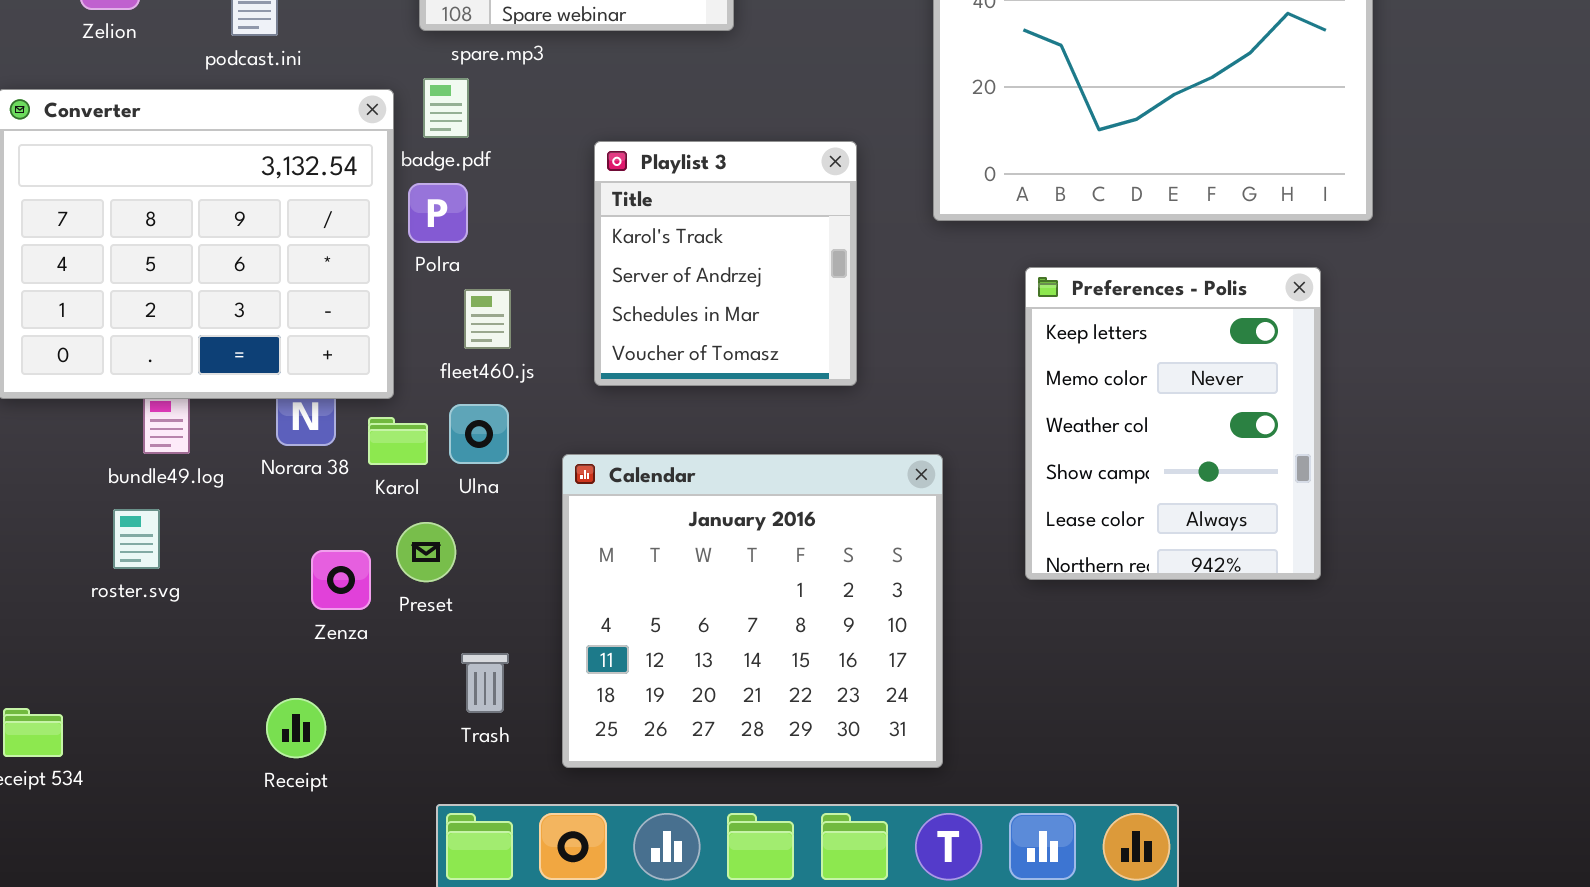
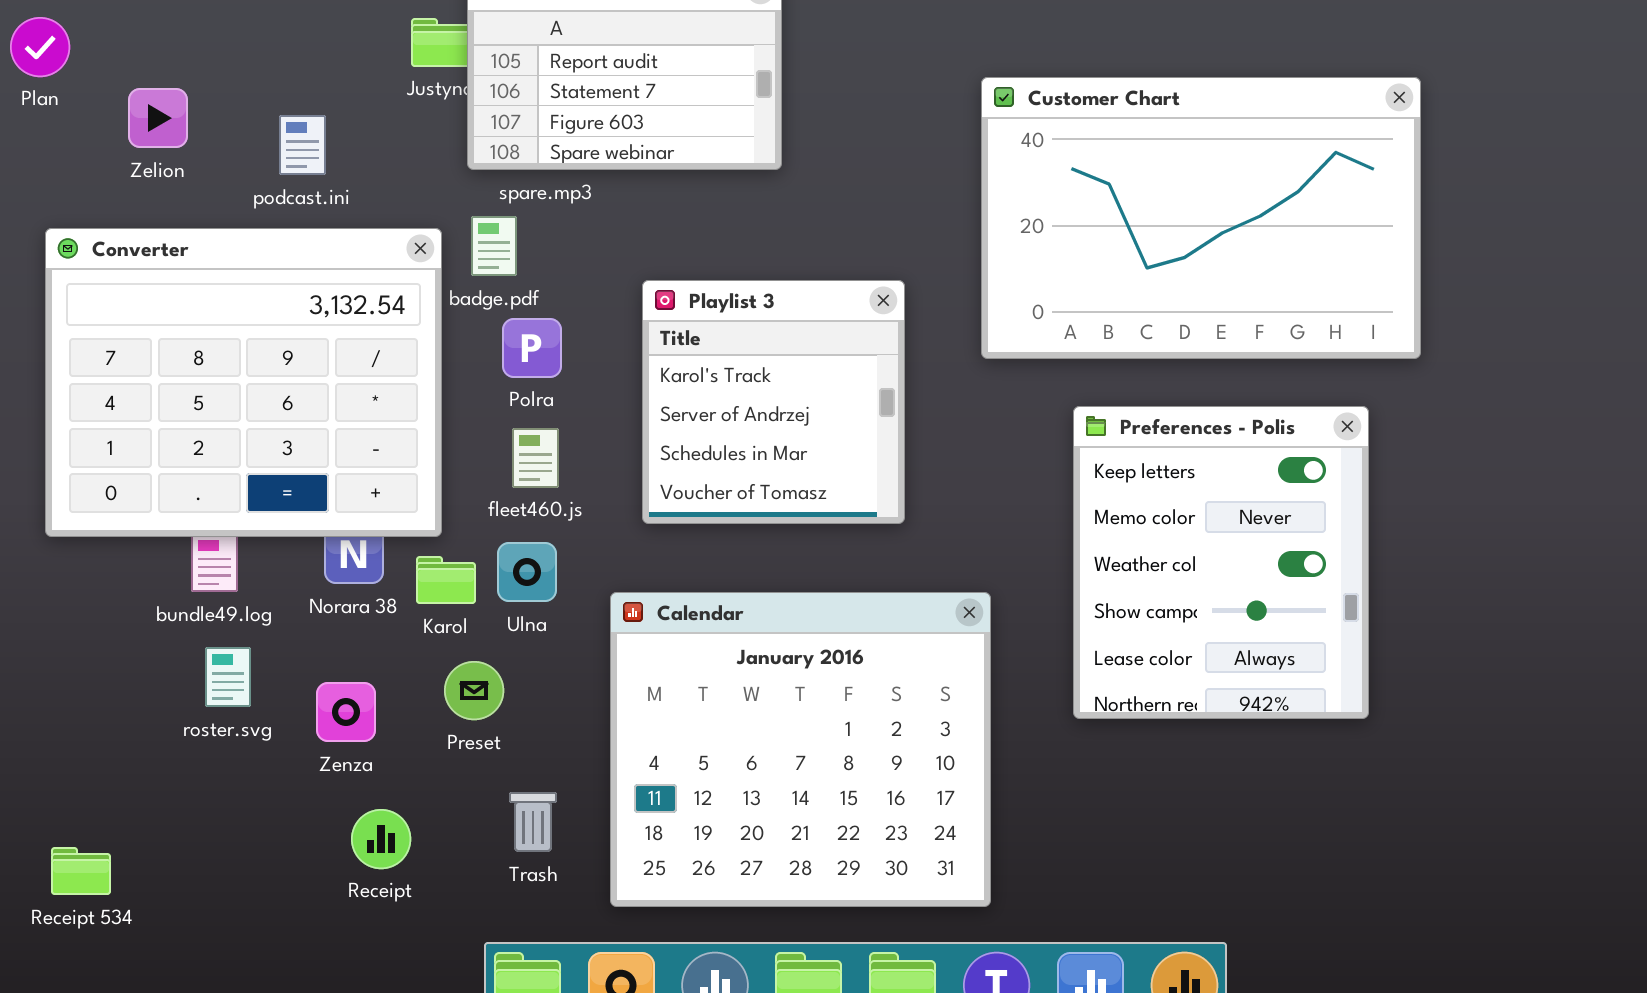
Polra: [408,183,468,243] -> [502,318,562,378], moved
roster.svg: [113,509,160,569] -> [205,647,251,707], moved
Zenza: [311,550,371,610] -> [316,682,376,742], moved
Receipt: [266,698,326,758] -> [351,809,411,869], moved

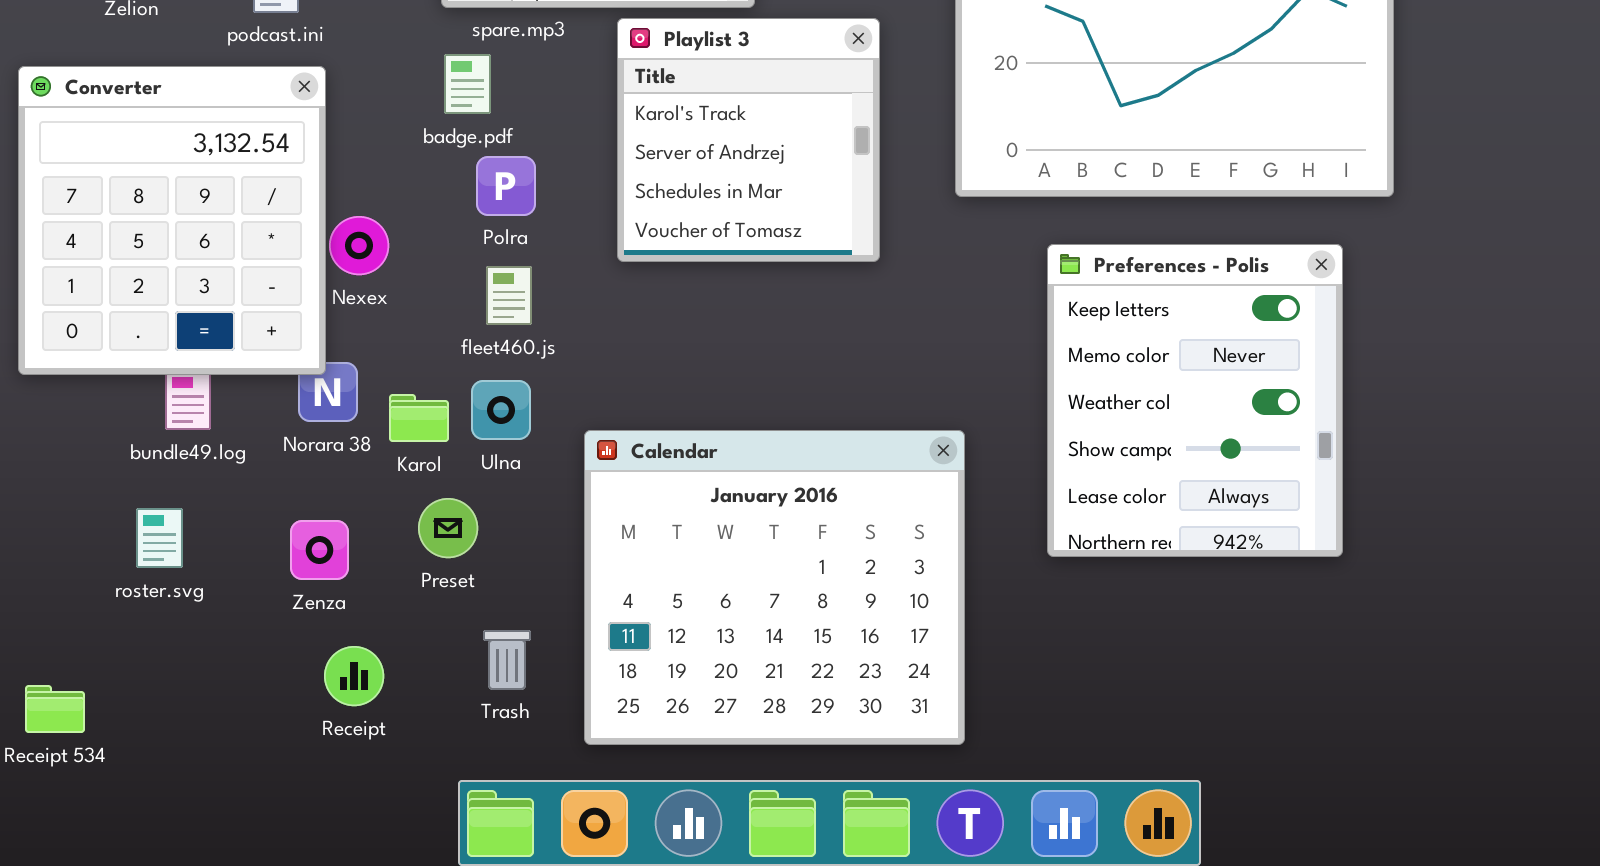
Converter: [45,228,442,537] -> [18,66,326,375], resized
Playlist 3: [642,280,905,524] -> [617,18,880,262], moved
roster.svg: [205,647,251,707] -> [136,508,183,568], moved

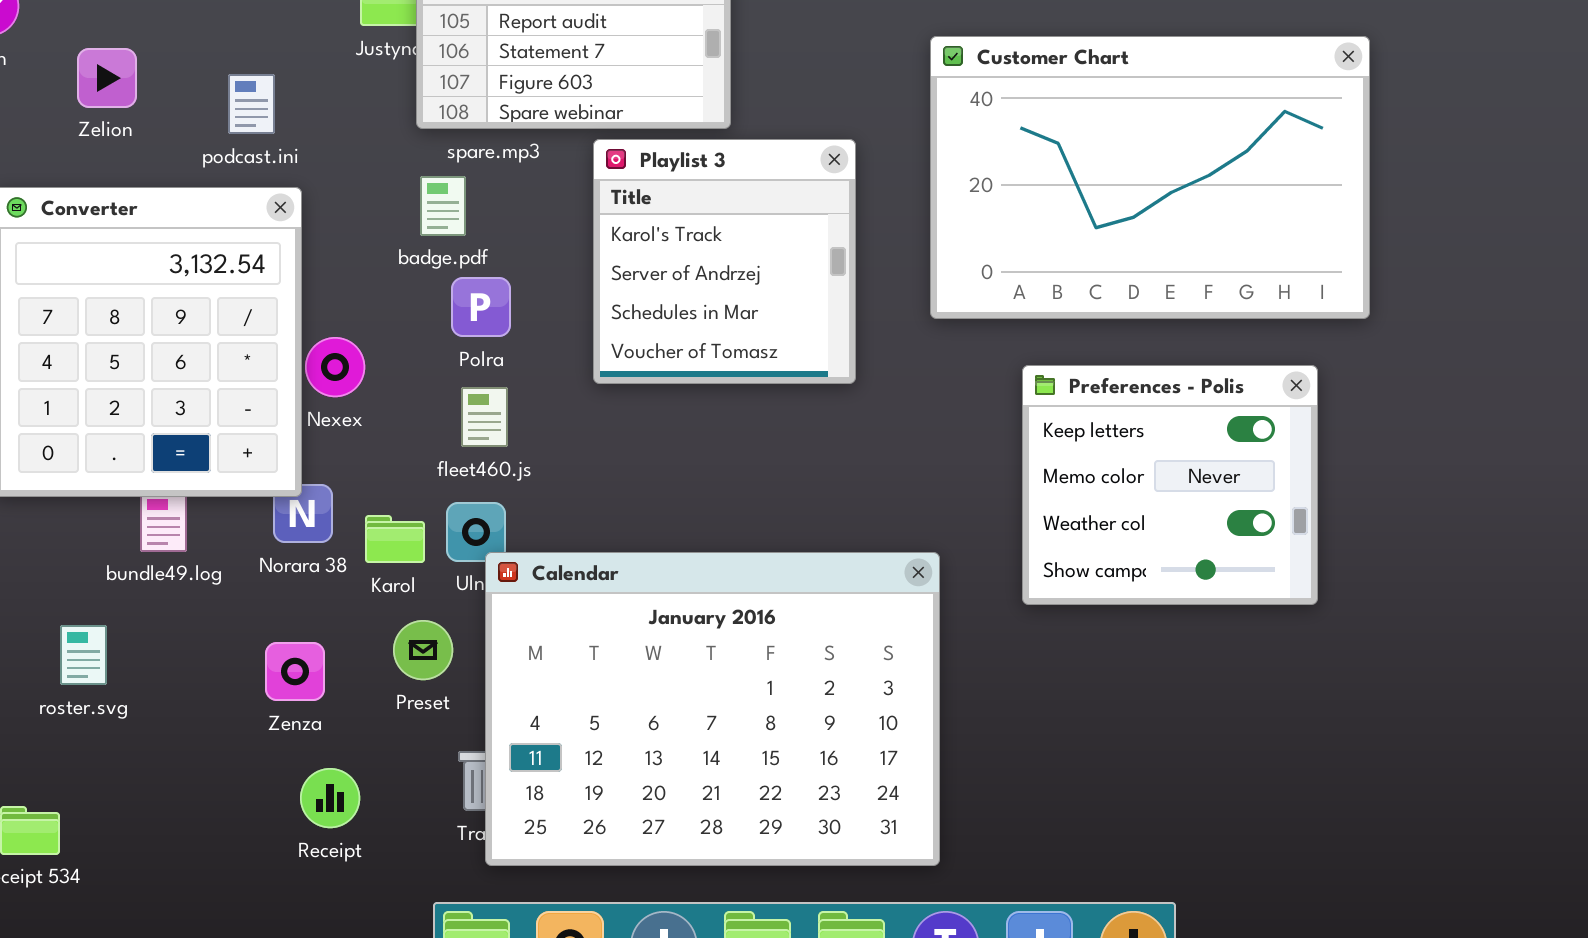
Preferences - Polis: [1047,244,1343,557] -> [1022,365,1318,605], resized
Calendar: [584,430,965,745] -> [485,552,940,866], resized
roster.svg: [136,508,183,568] -> [60,625,107,685], moved

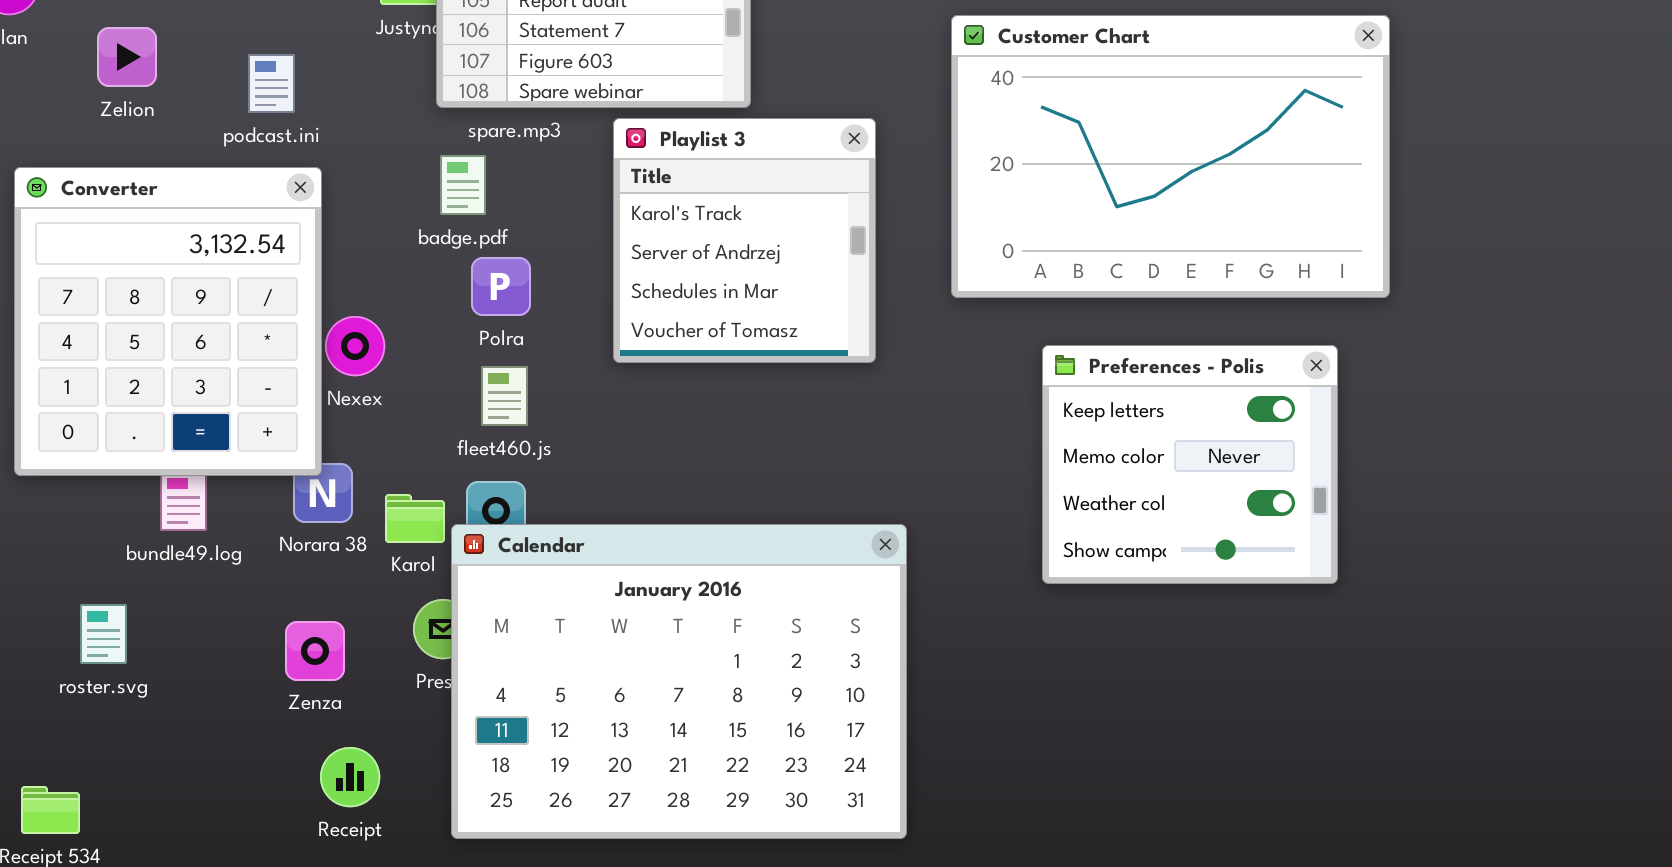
Calendar: [485,552,940,866] -> [451,524,907,839], moved

